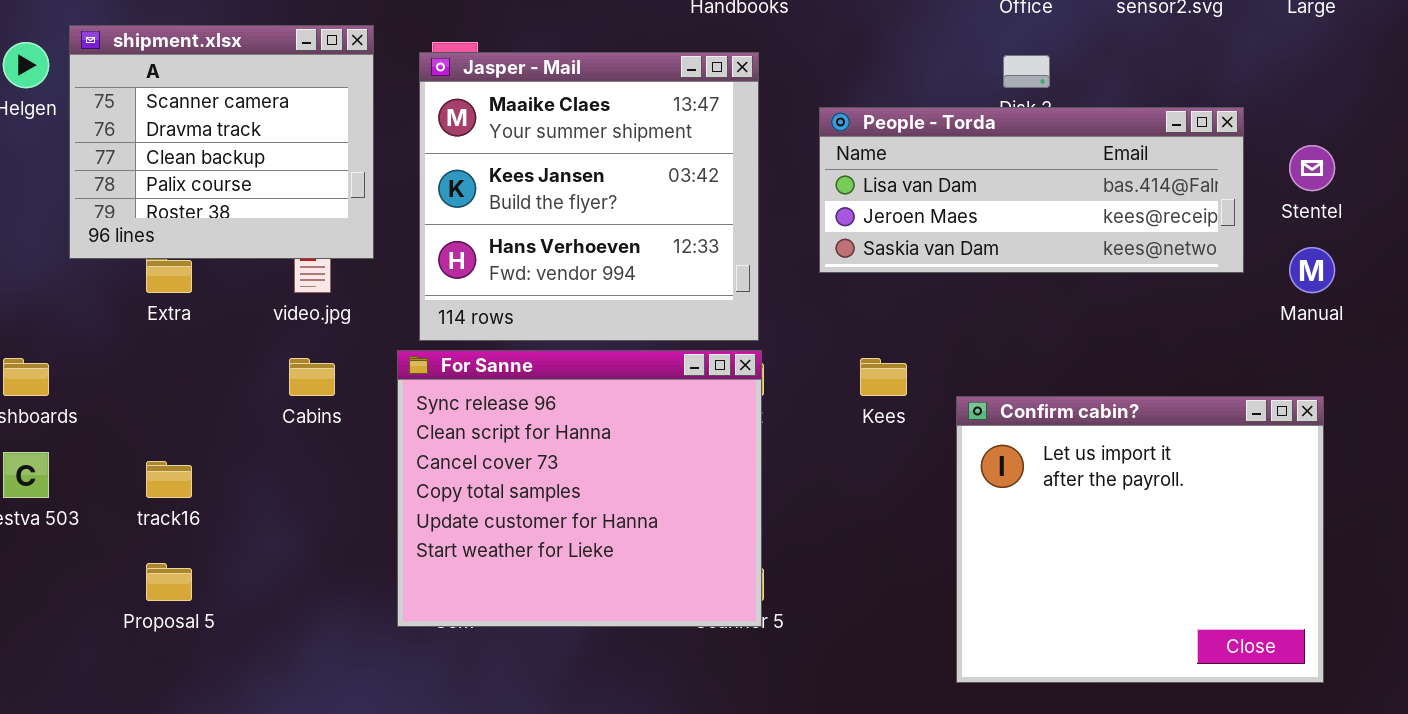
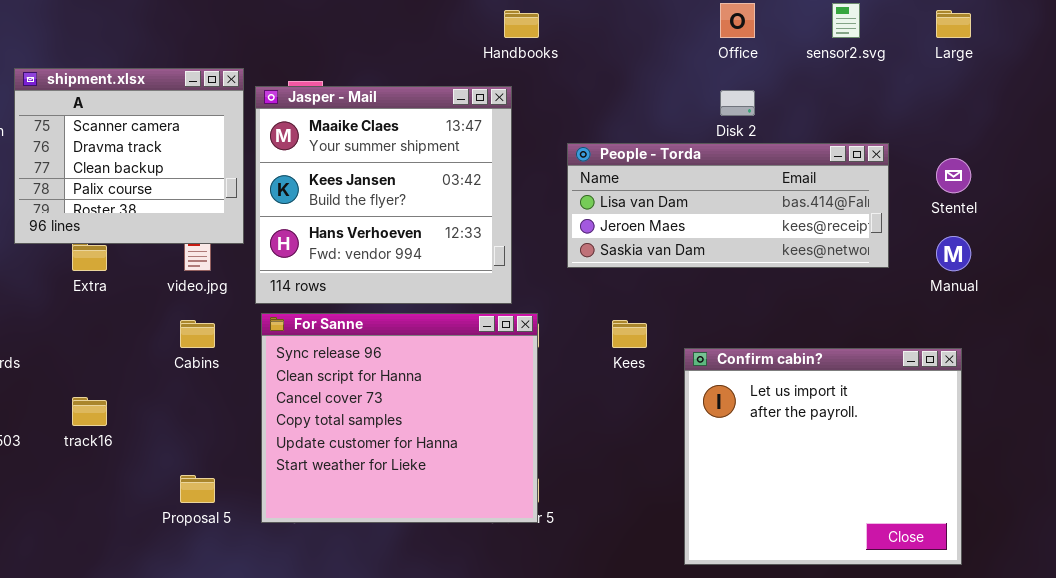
Jasper - Mail: [419,52,759,341] -> [255,86,512,304], moved
People - Torda: [819,107,1244,273] -> [567,143,889,268], moved
Proposal 5: [146,563,192,601] -> [180,475,215,503], moved

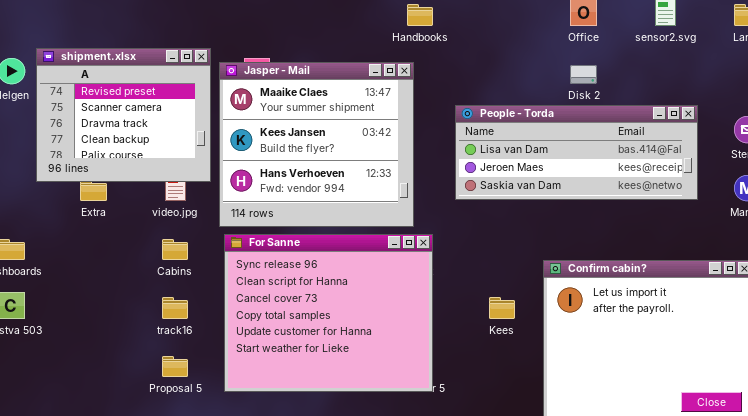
shipment.xlsx: [14,68,244,244] -> [36,48,211,182], scrolled up 1 row
Kees: [612,320,647,348] -> [489,297,515,319], moved
track16: [72,397,107,426] -> [162,297,188,319], moved

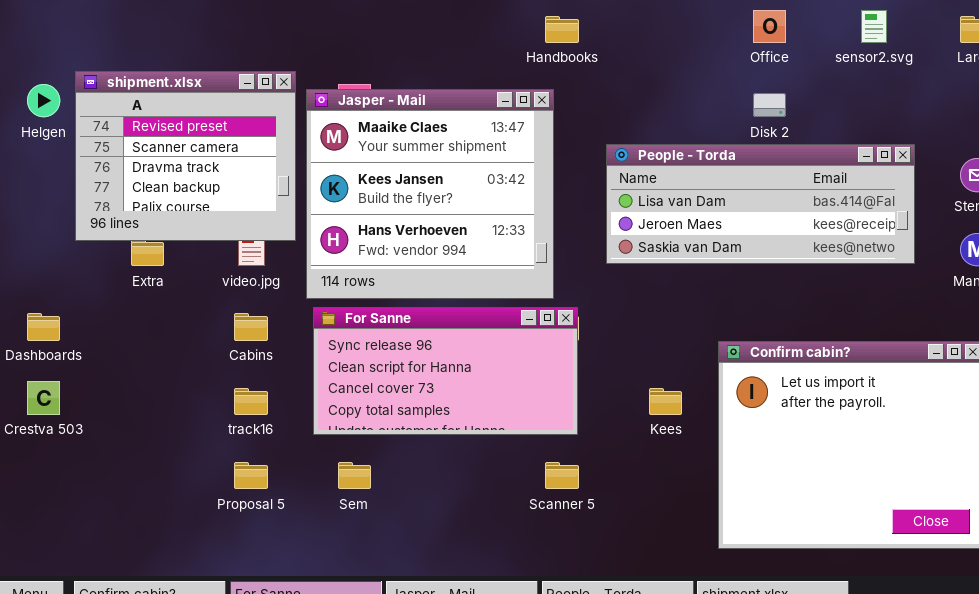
For Sanne: [224,234,433,392] -> [313,307,578,435], resized

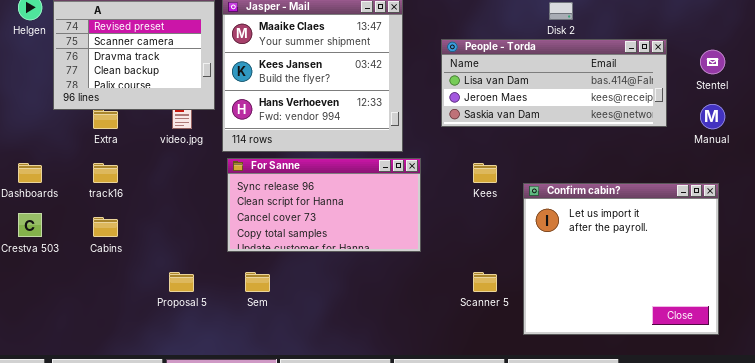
Cabins: [234,313,268,341] -> [93,217,118,237], moved
track16: [234,388,268,415] -> [93,163,118,183], moved
Kees: [649,388,682,415] -> [473,163,497,183], moved
Scanner 5: [545,462,579,489] -> [473,272,497,292], moved

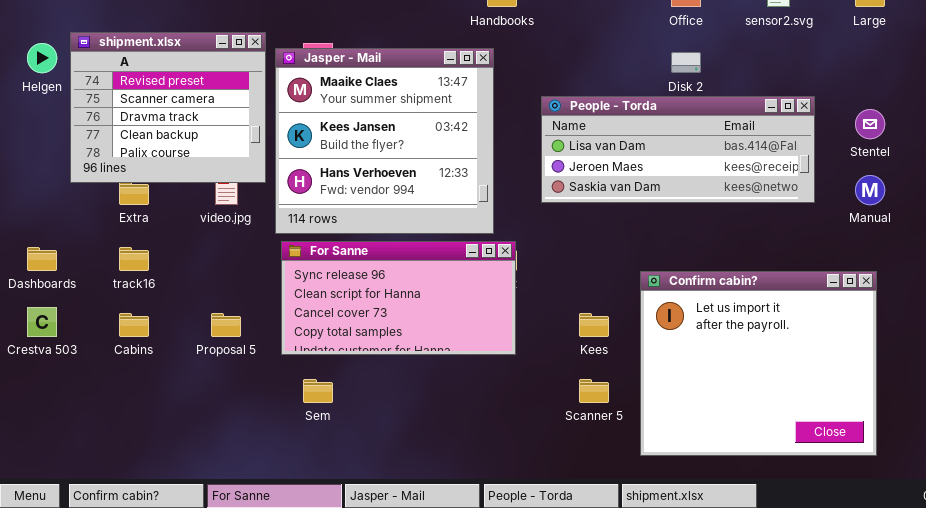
Kees: [473,163,497,183] -> [579,313,609,337], moved
Proposal 5: [169,272,194,292] -> [211,313,241,337], moved

